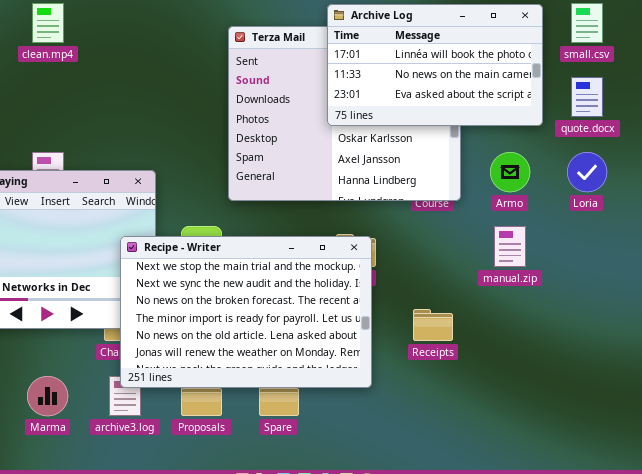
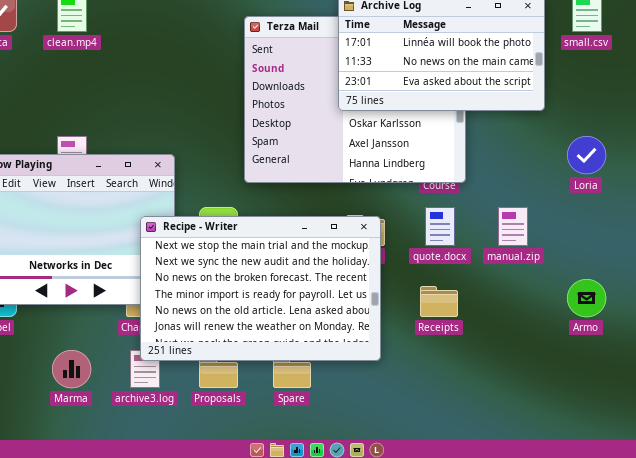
quote.docx: [571,77,603,117] -> [425,207,455,246], moved
Armo: [490,152,530,192] -> [567,279,606,317], moved

